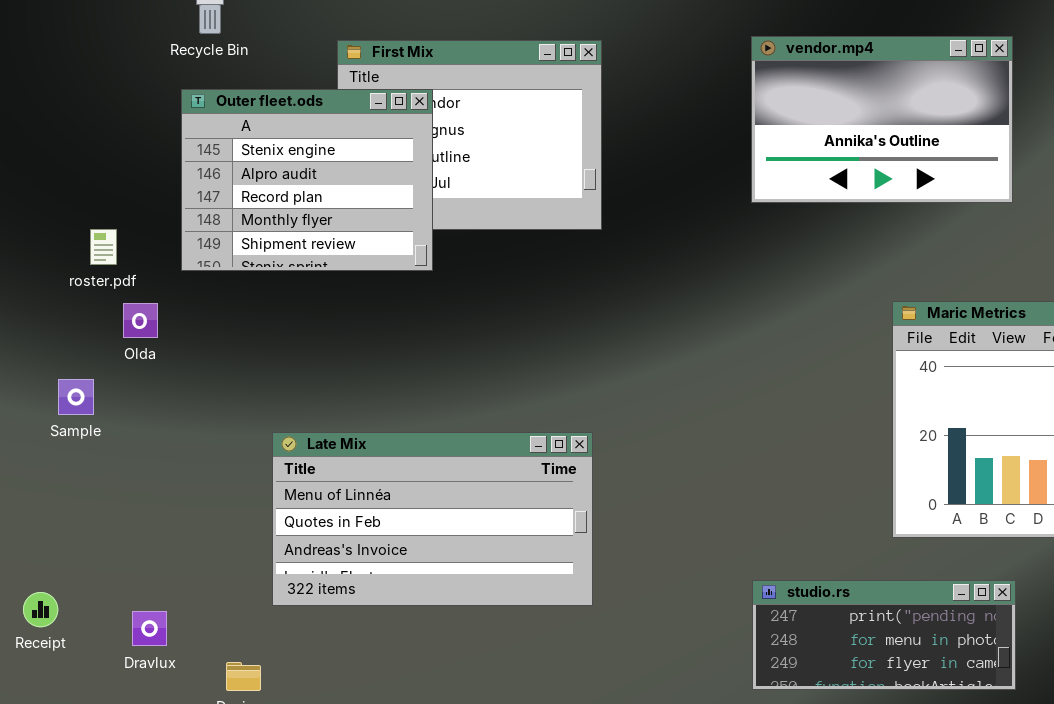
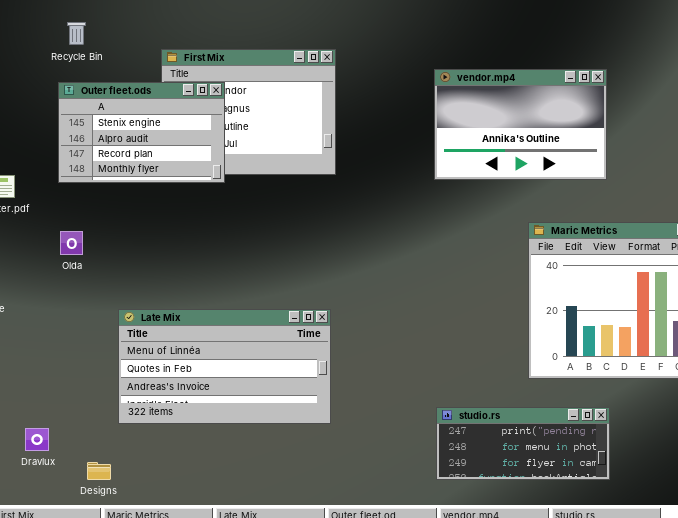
vendor.mp4: [751,36,1013,203] -> [434,69,607,180], moved
Outer fleet.ods: [181,89,433,271] -> [58,82,225,183], resized
Olda: [123,303,158,338] -> [60,231,83,255], moved

